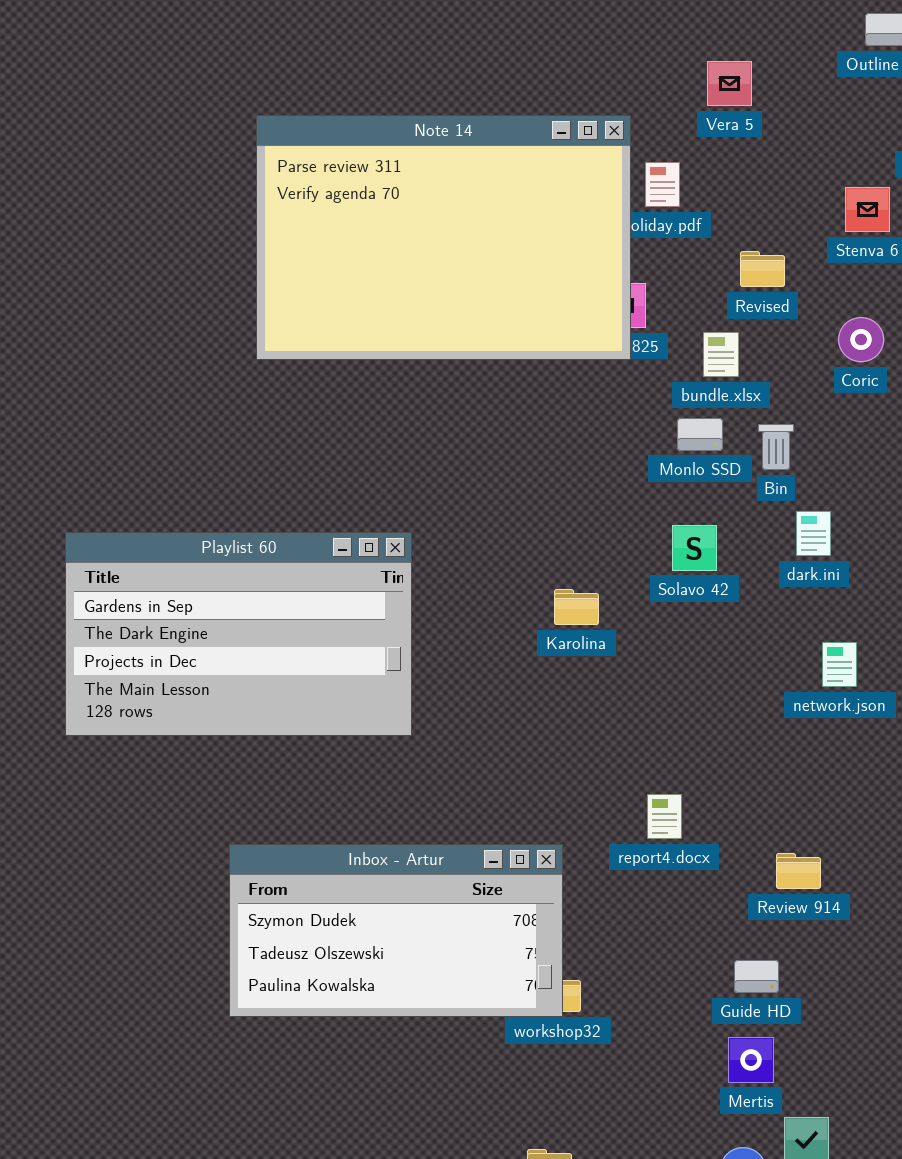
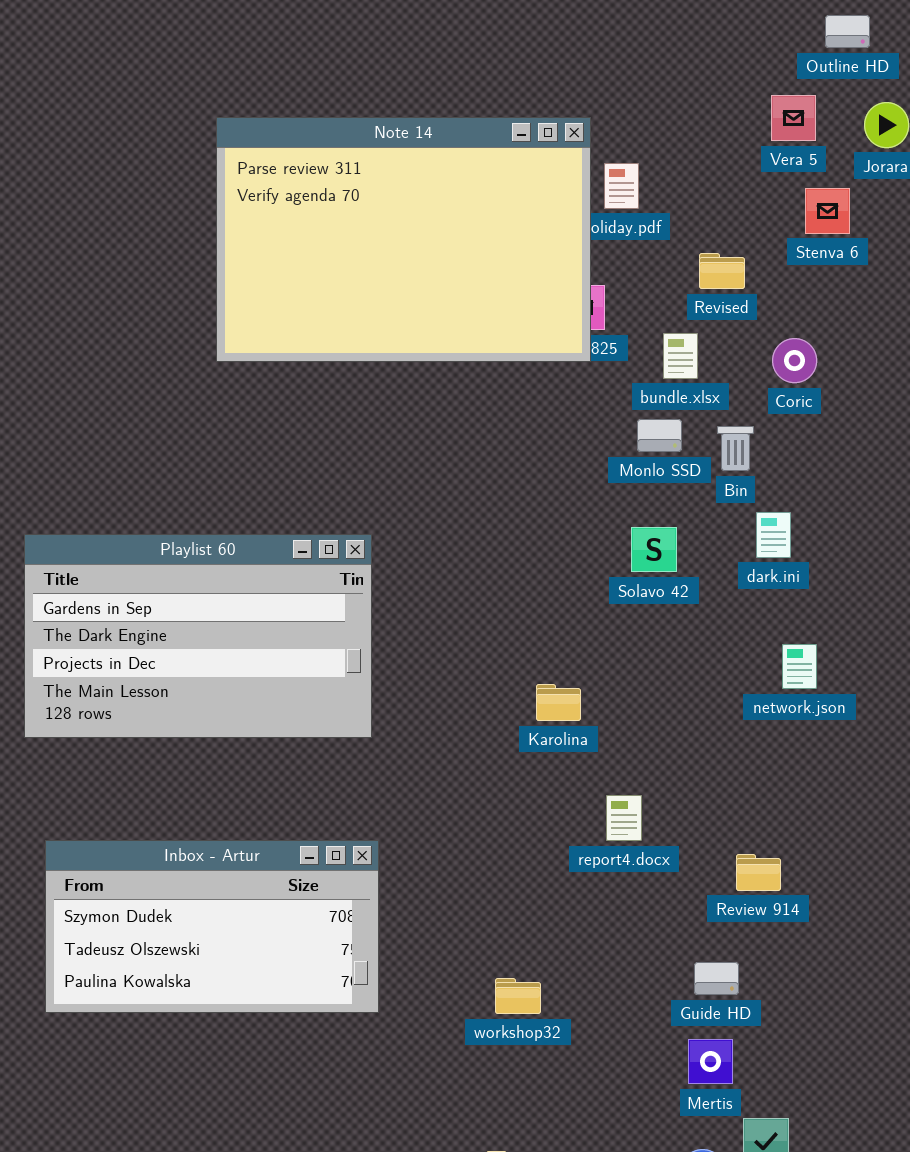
Vera 5: [707,61,752,106] -> [771,95,816,141], moved
Coric: [838,317,884,362] -> [772,338,817,383], moved
Karolina: [554,589,599,625] -> [536,684,581,721], moved
Inbox - Artur: [229,844,563,1017] -> [45,840,379,1013], moved

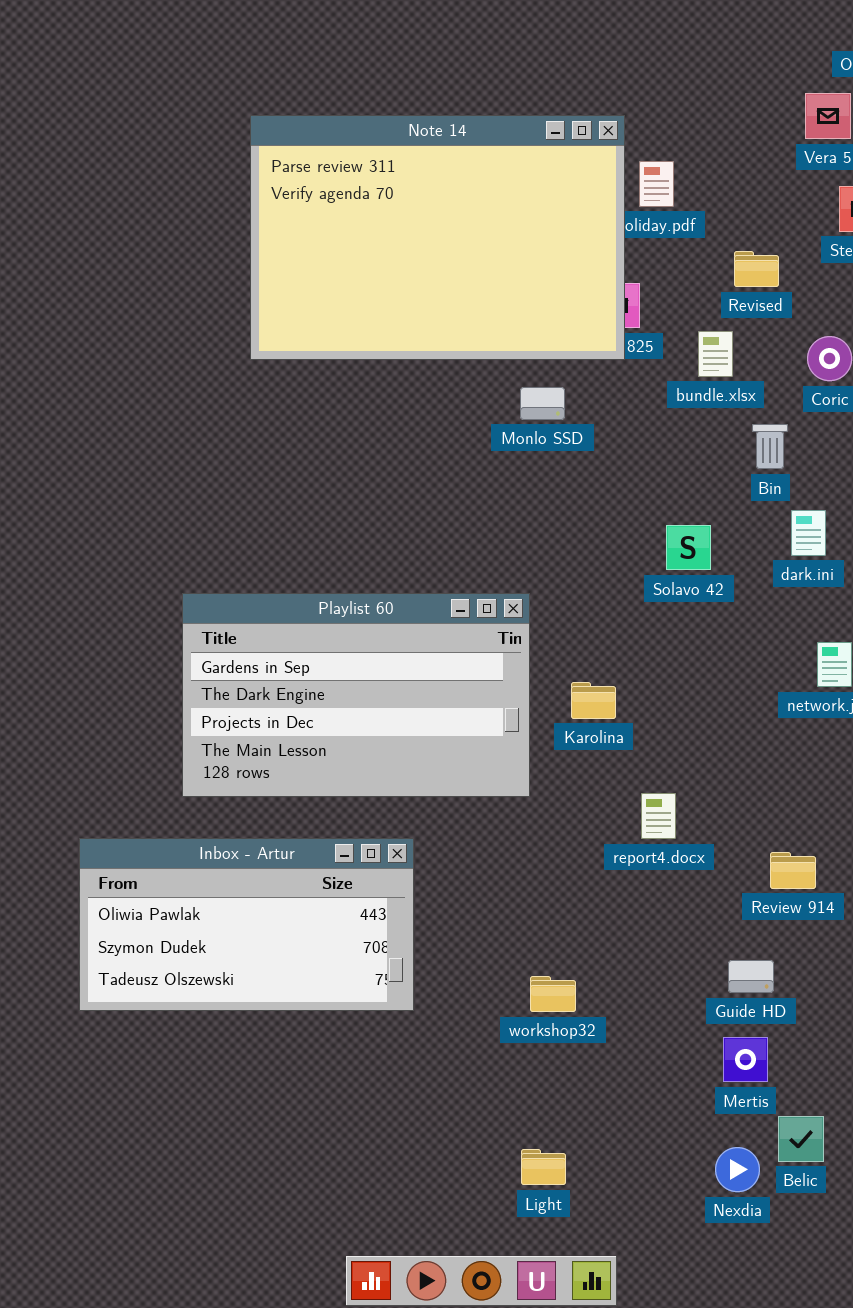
Monlo SSD: [637,419,682,452] -> [520,387,565,420], moved
Playlist 60: [24,534,372,738] -> [182,593,530,797], moved
Inbox - Artur: [45,840,379,1013] -> [79,838,414,1011], scrolled up 1 row

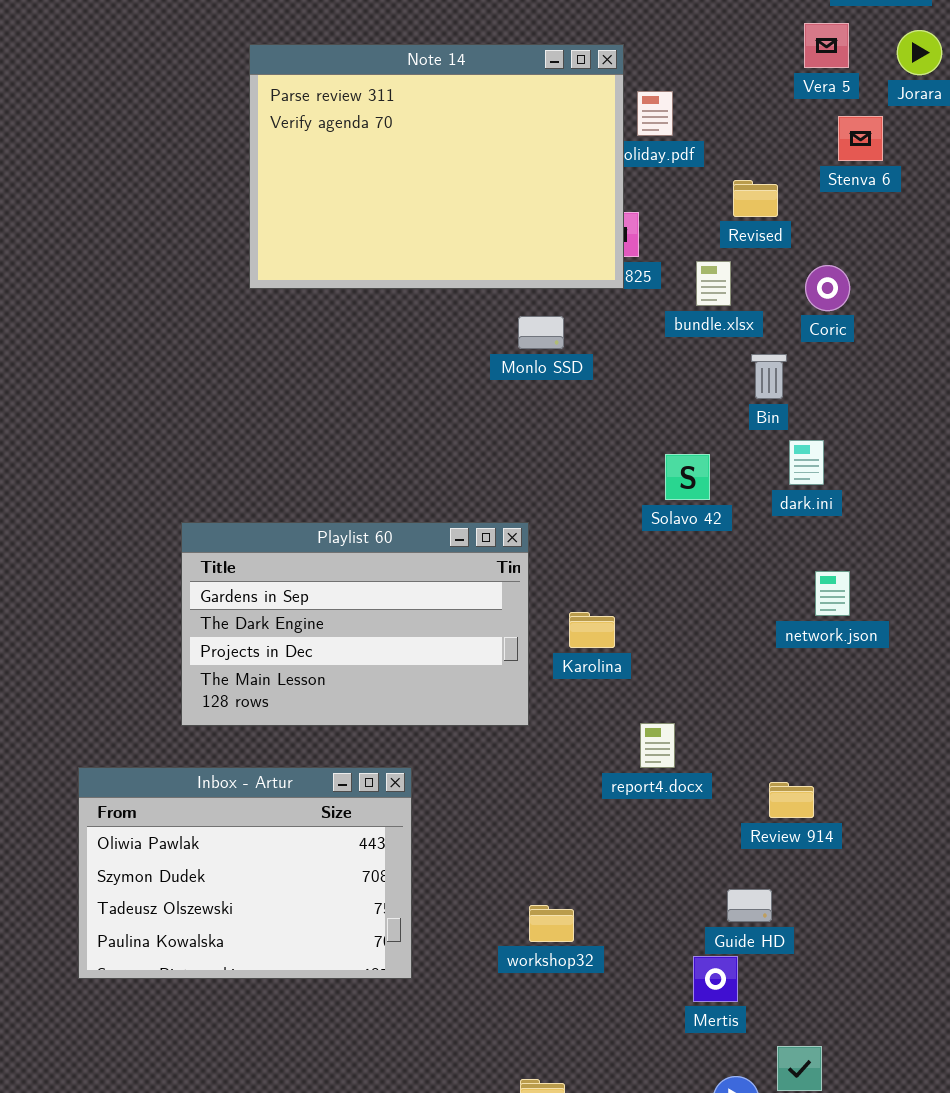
Inbox - Artur: [79,838,414,1011] -> [78,767,412,979], resized
Mertis: [723,1037,768,1082] -> [693,956,738,1002], moved

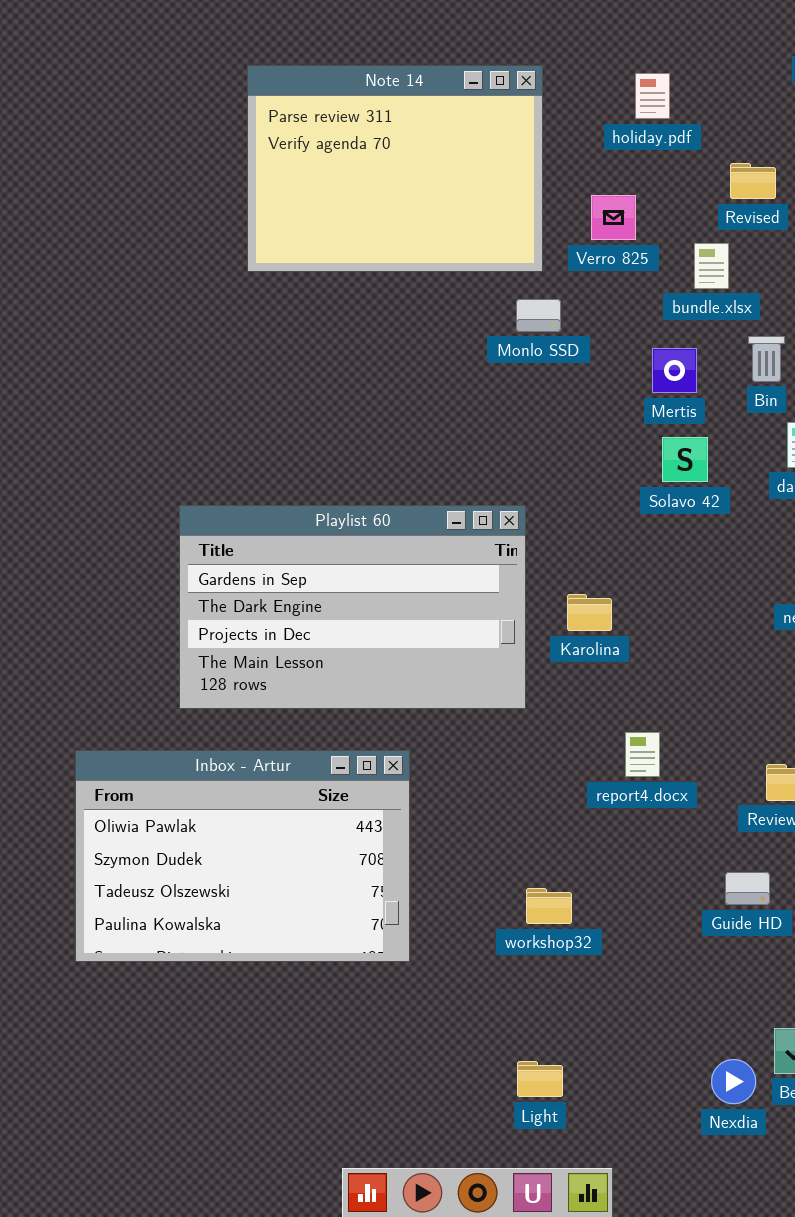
Note 14: [249,44,624,289] -> [247,65,543,272], resized
report4.docx: [640,723,675,768] -> [625,732,660,777], moved
Mertis: [693,956,738,1002] -> [652,348,697,393], moved

